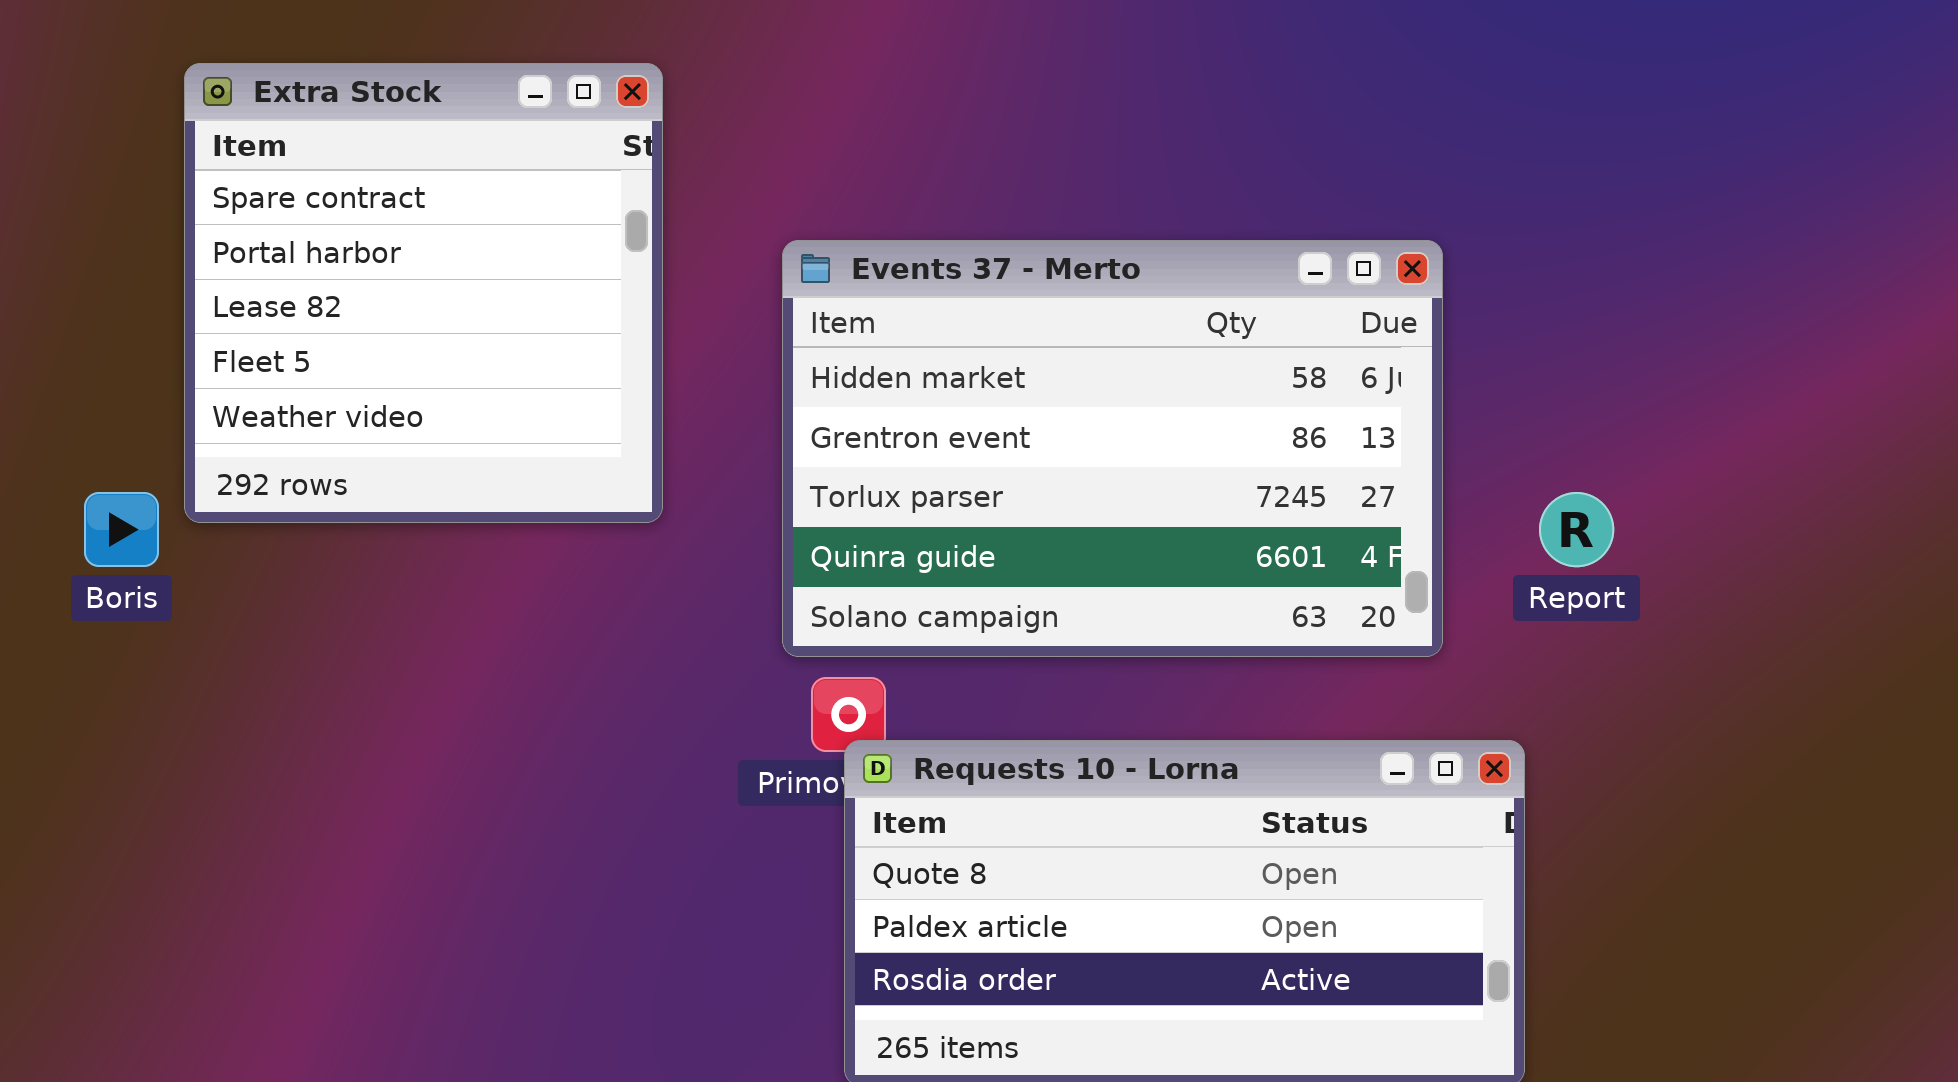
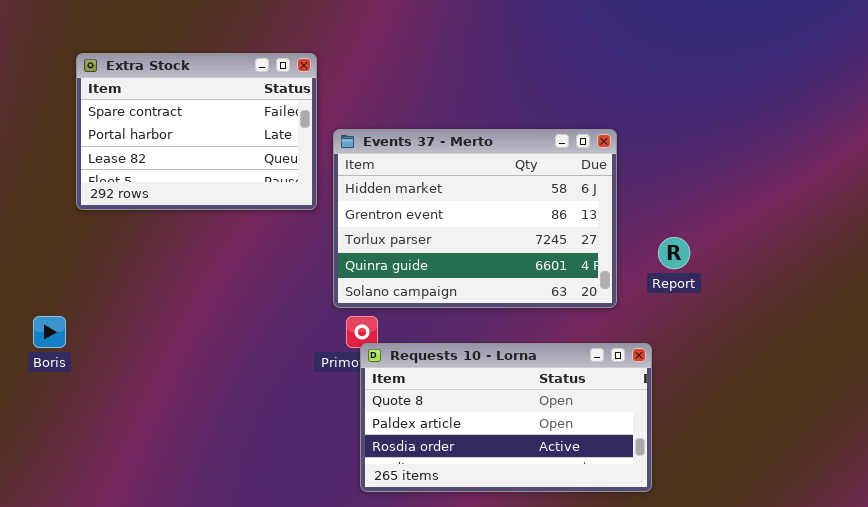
Extra Stock: [184,63,663,523] -> [76,53,317,210], resized
Boris: [84,492,159,567] -> [33,316,66,348], moved

